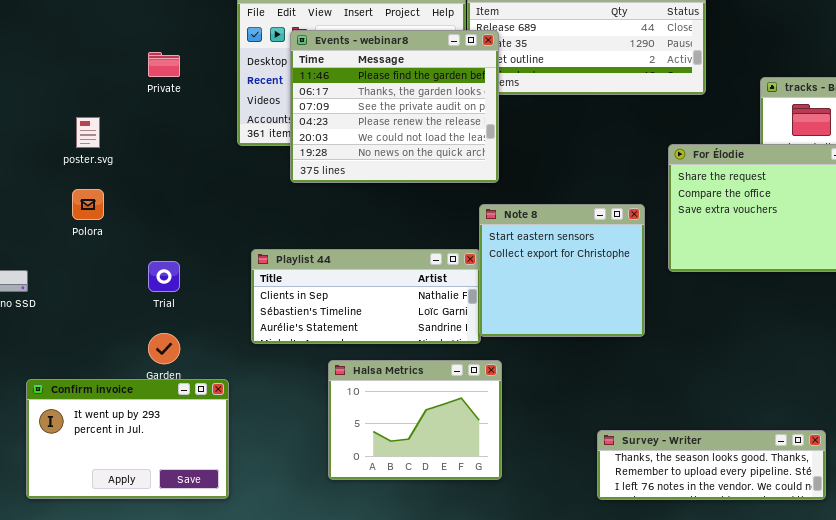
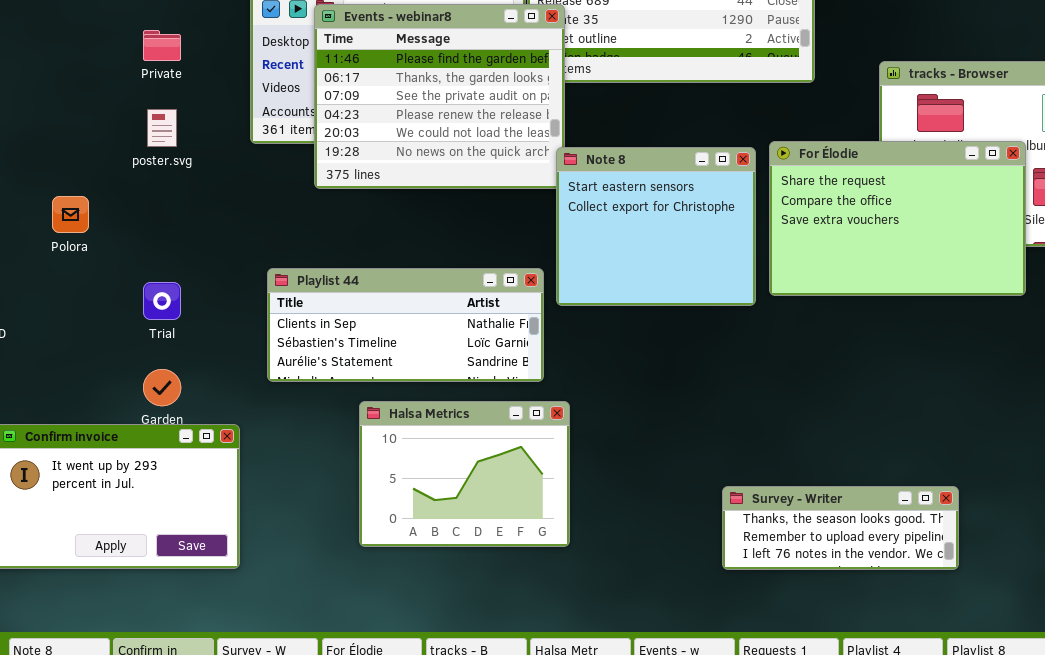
poster.svg: [76,117,100,148] -> [147,109,177,147], moved
Note 8: [479,204,645,337] -> [556,147,756,306], moved
Survey - Writer: [597,430,826,500] -> [722,486,959,570], resized

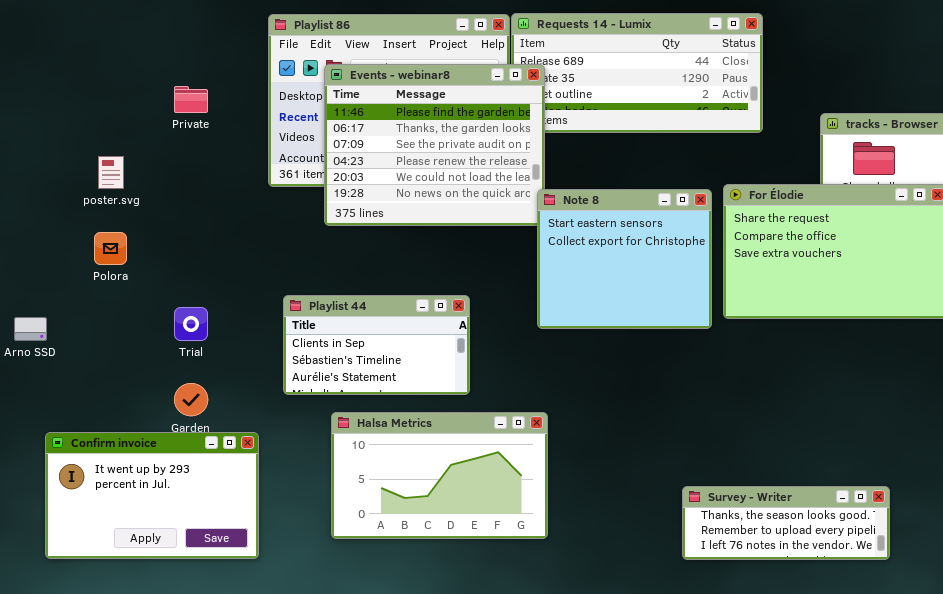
poster.svg: [147,109,177,147] -> [98,156,124,189], moved
Playlist 44: [267,268,544,382] -> [283,295,470,395], resized
Halsa Metrics: [359,401,570,547] -> [331,412,548,539], resized

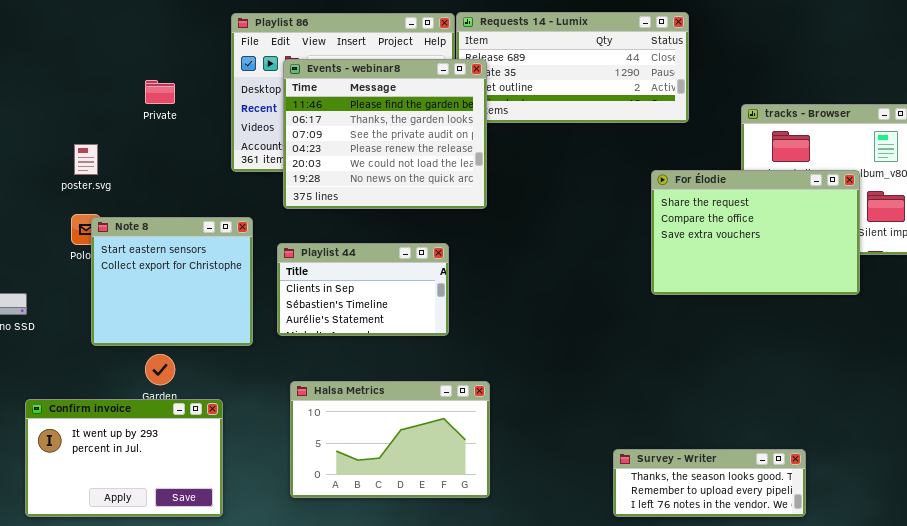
Note 8: [537,189,712,329] -> [91,217,253,346], moved
Playlist 44: [283,295,470,395] -> [277,243,449,336], moved

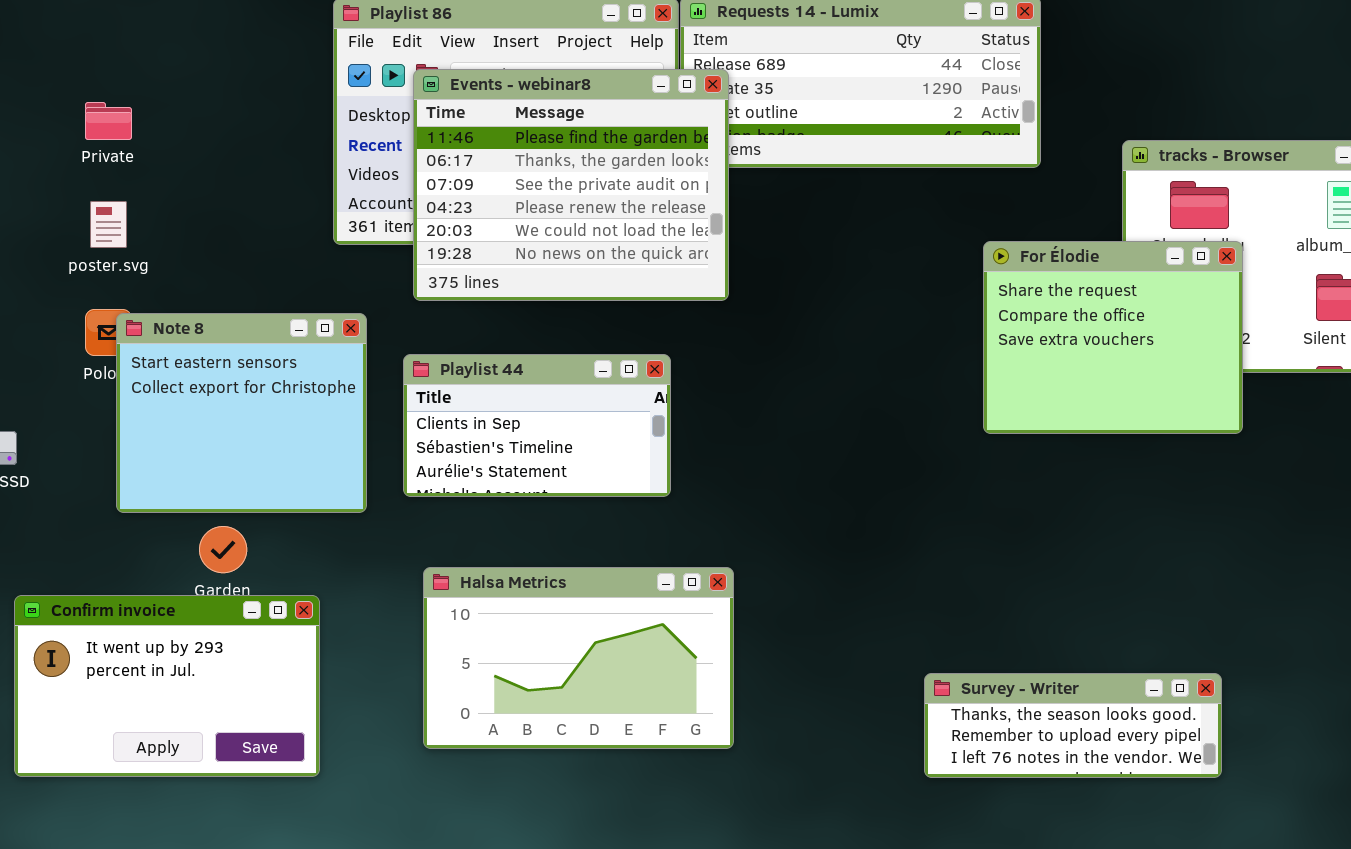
Private: [145,80,175,104] -> [85,102,132,140], moved
For Élodie: [651,170,860,295] -> [983,241,1243,434], resized

